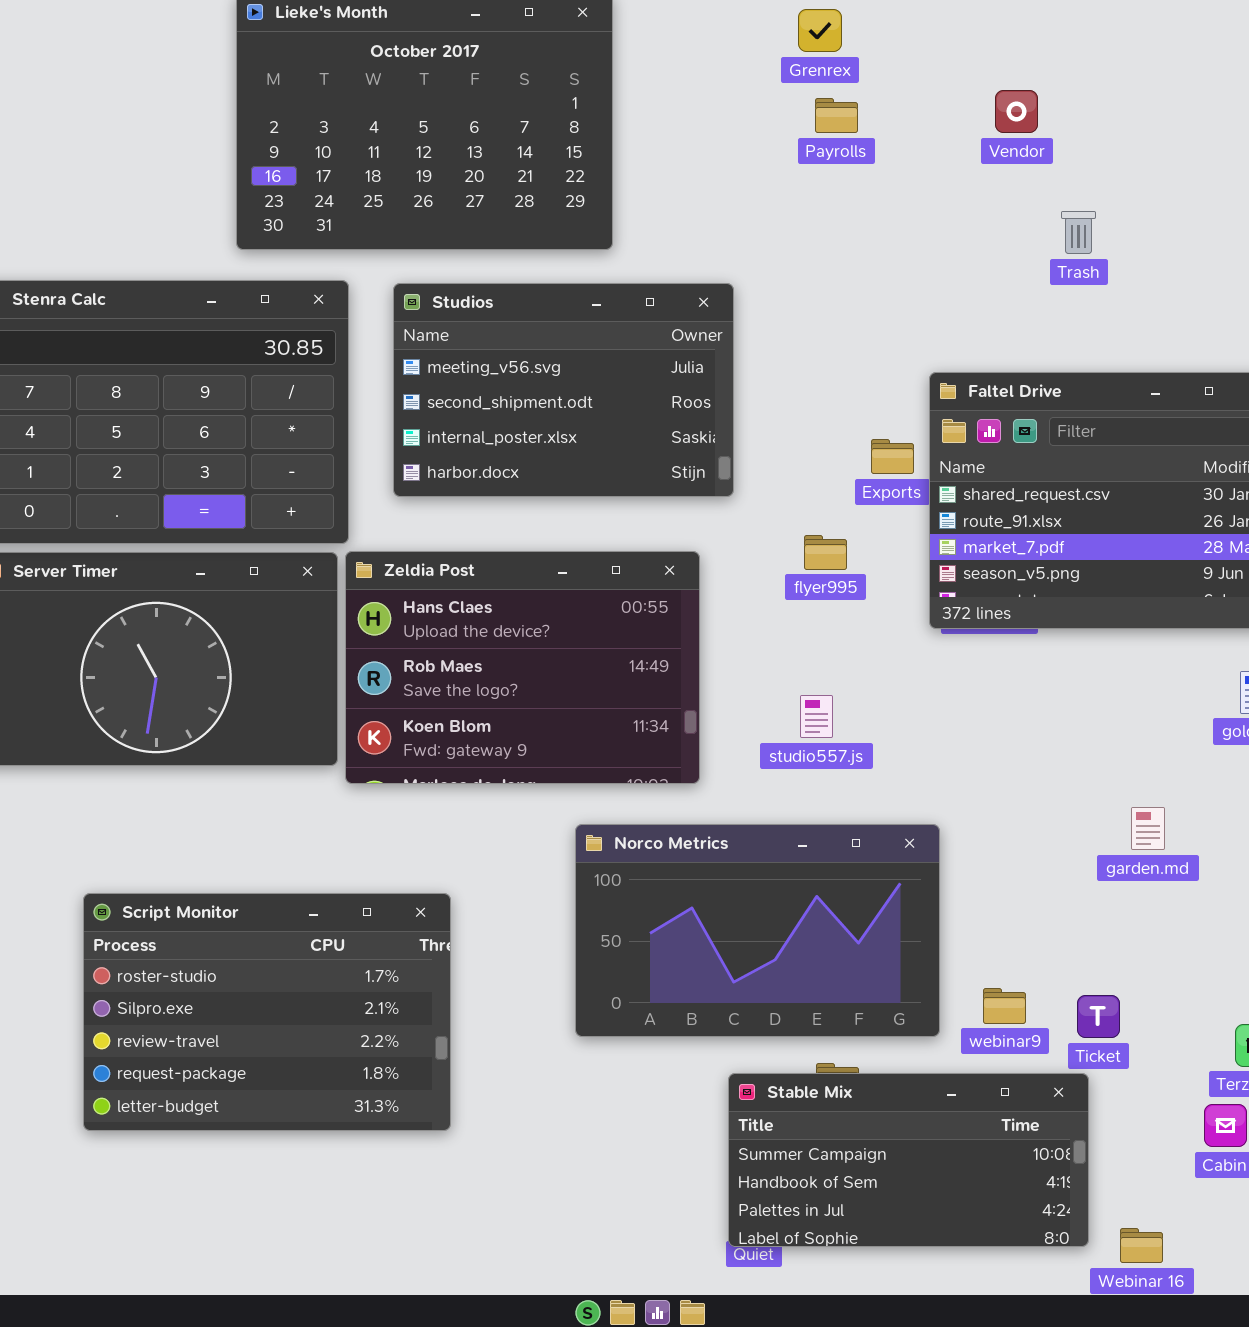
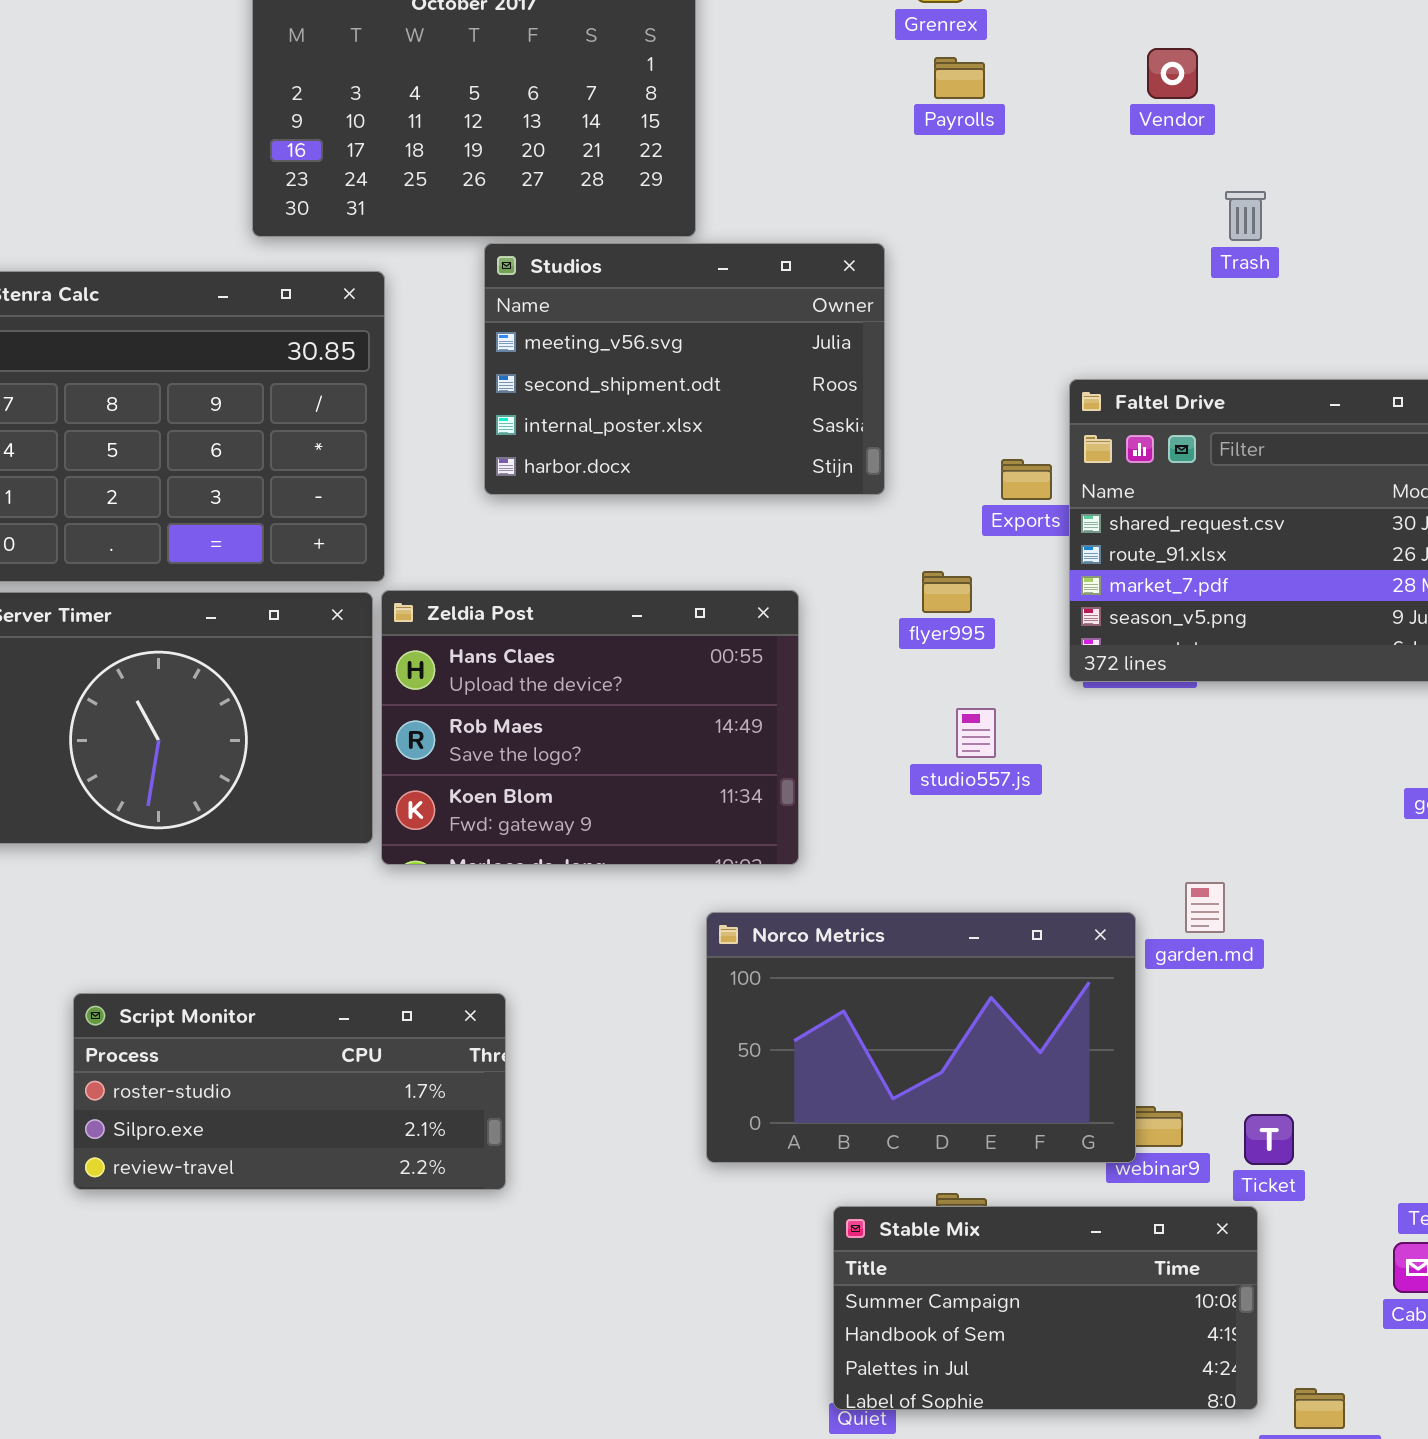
Studios: [393,283,734,497] -> [484,243,885,495], moved
studio557.js: [800,695,833,738] -> [956,708,996,758], moved
garden.md: [1131,807,1165,850] -> [1185,882,1225,933], moved
Norco Metrics: [575,824,940,1037] -> [706,912,1136,1163], moved
Script Monitor: [83,893,451,1131] -> [73,993,506,1190], resized

